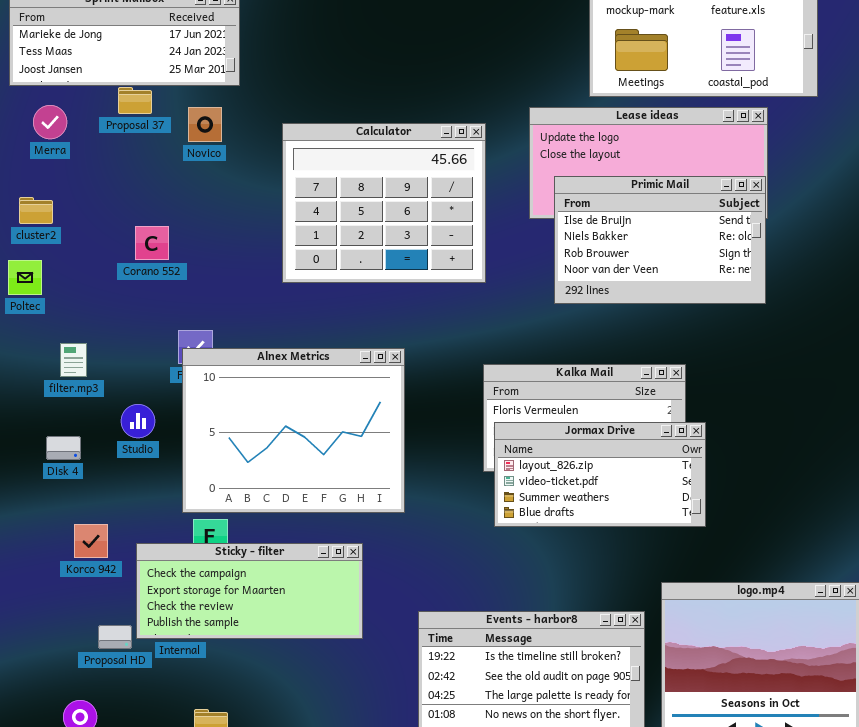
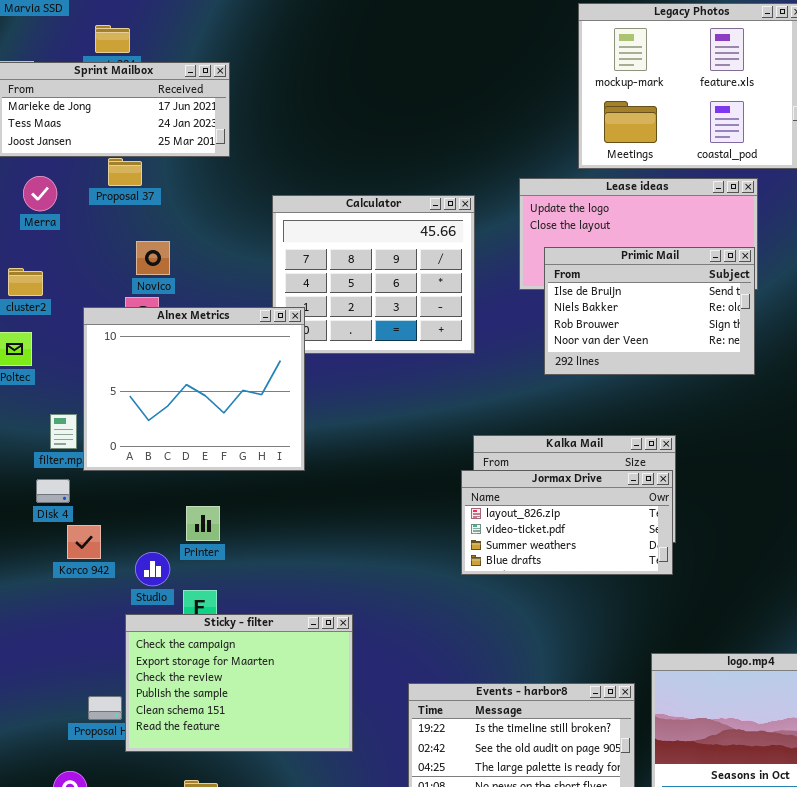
Novico: [188,107,222,142] -> [136,241,170,275], moved
Alnex Metrics: [182,348,405,513] -> [83,307,305,471], moved
Studio: [121,404,155,438] -> [135,552,170,586], moved
Jormax Drive: [494,422,706,527] -> [461,470,673,575], moved
Disk 4: [46,436,81,460] -> [36,479,70,503], moved
Korco 942: [74,524,108,558] -> [67,525,101,559], moved
Sticky - filter: [136,543,363,639] -> [125,614,353,752], resized

